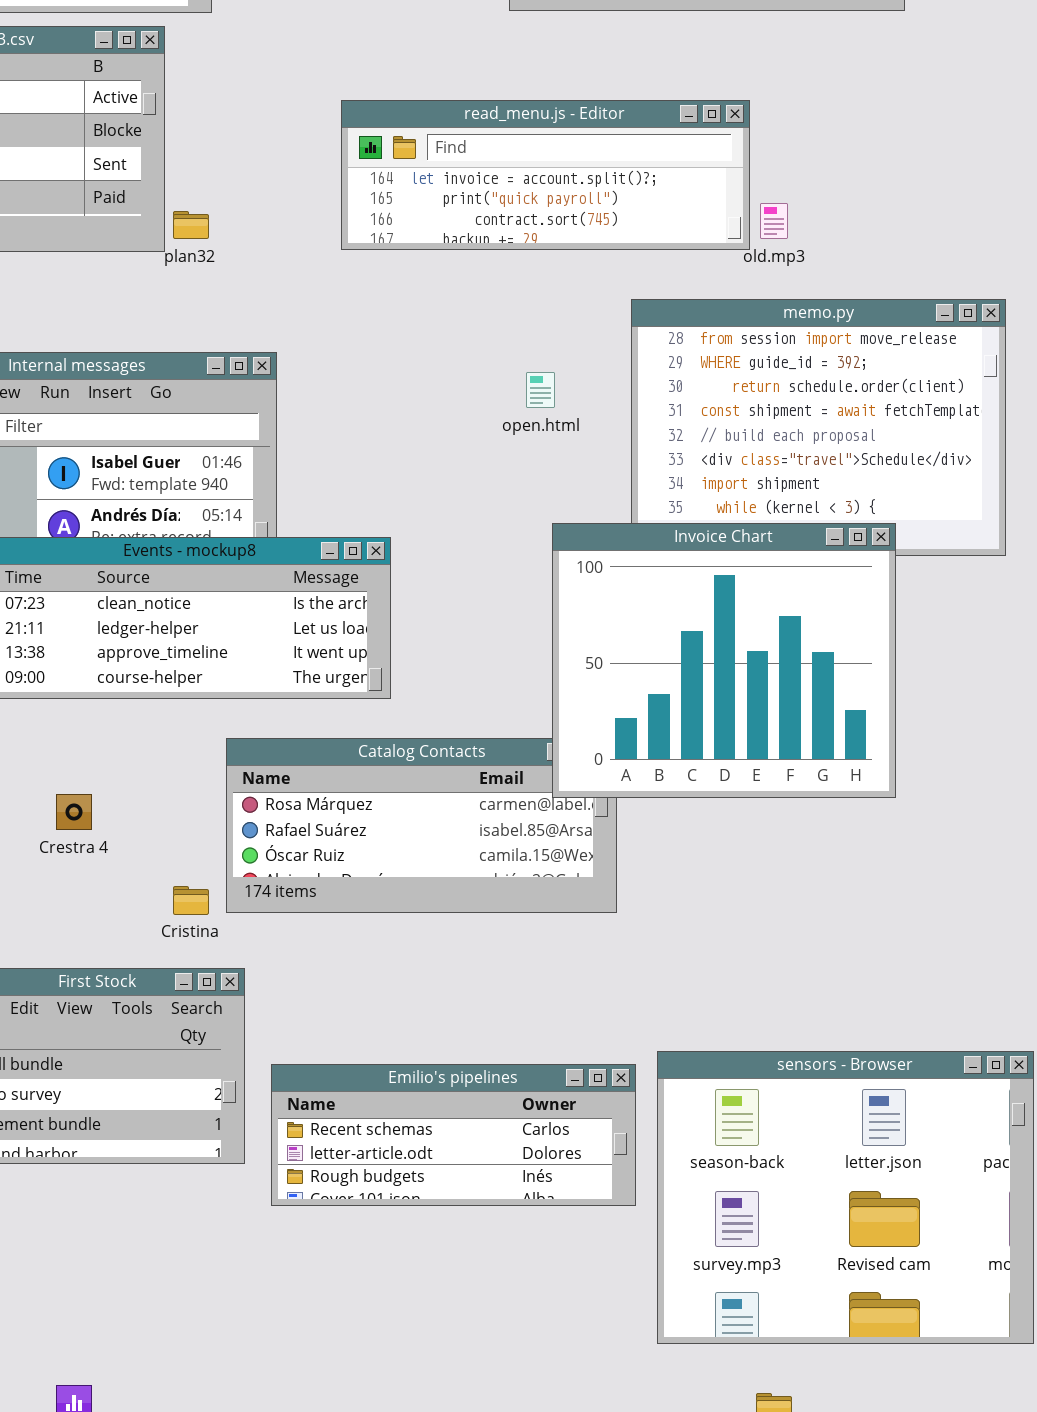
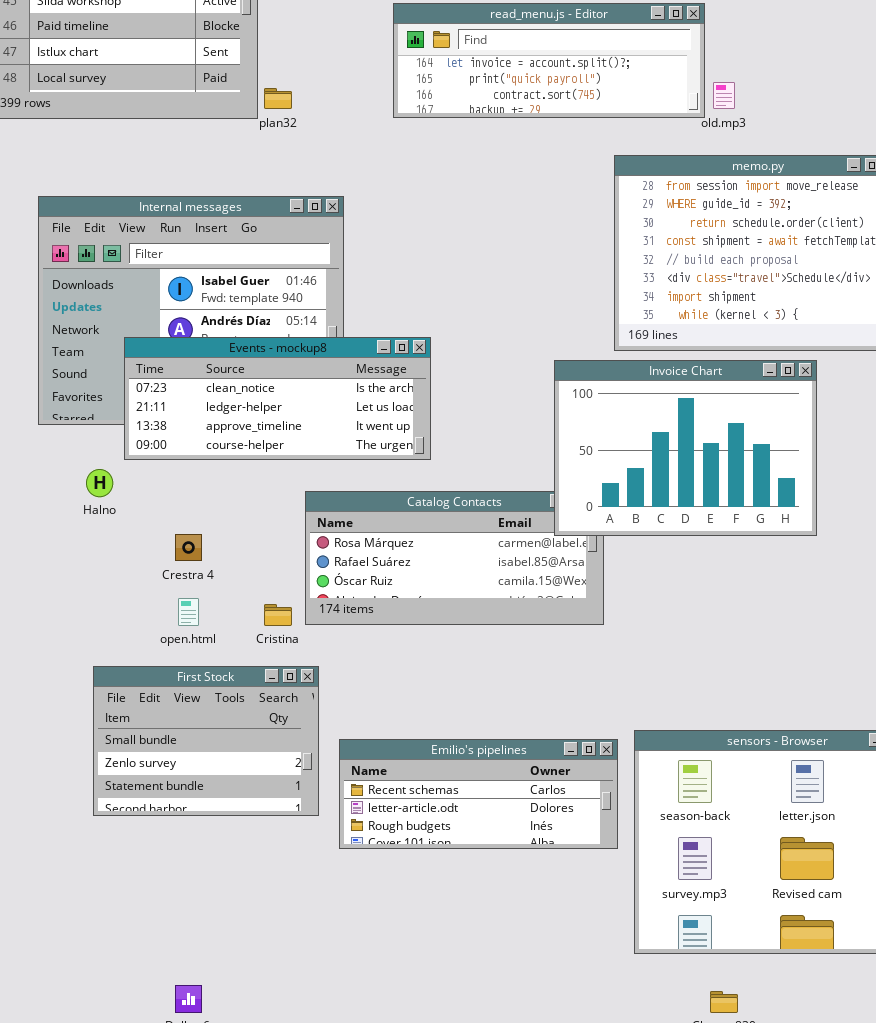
open.html: [526,372,555,408] -> [178,598,199,626], moved
Invoice Chart: [552,523,896,798] -> [554,360,817,536], resized

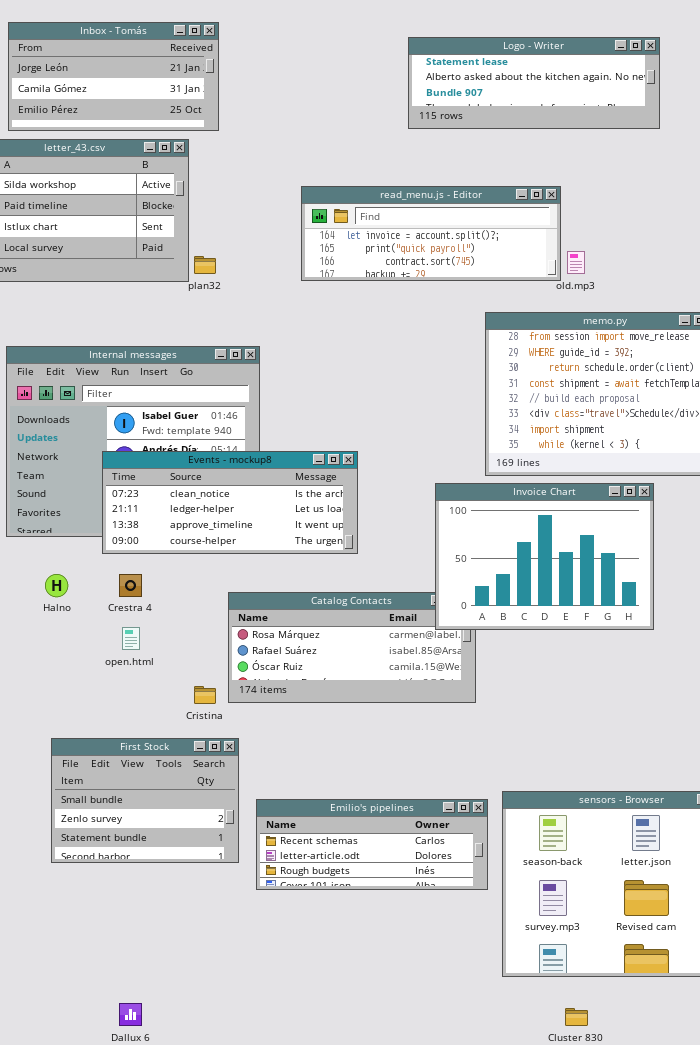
Events - mockup8: [124,337,431,460] -> [102,451,358,554], moved
Crestra 4: [175,534,202,561] -> [119,574,142,597], moved
open.html: [178,598,199,626] -> [122,627,140,650], moved

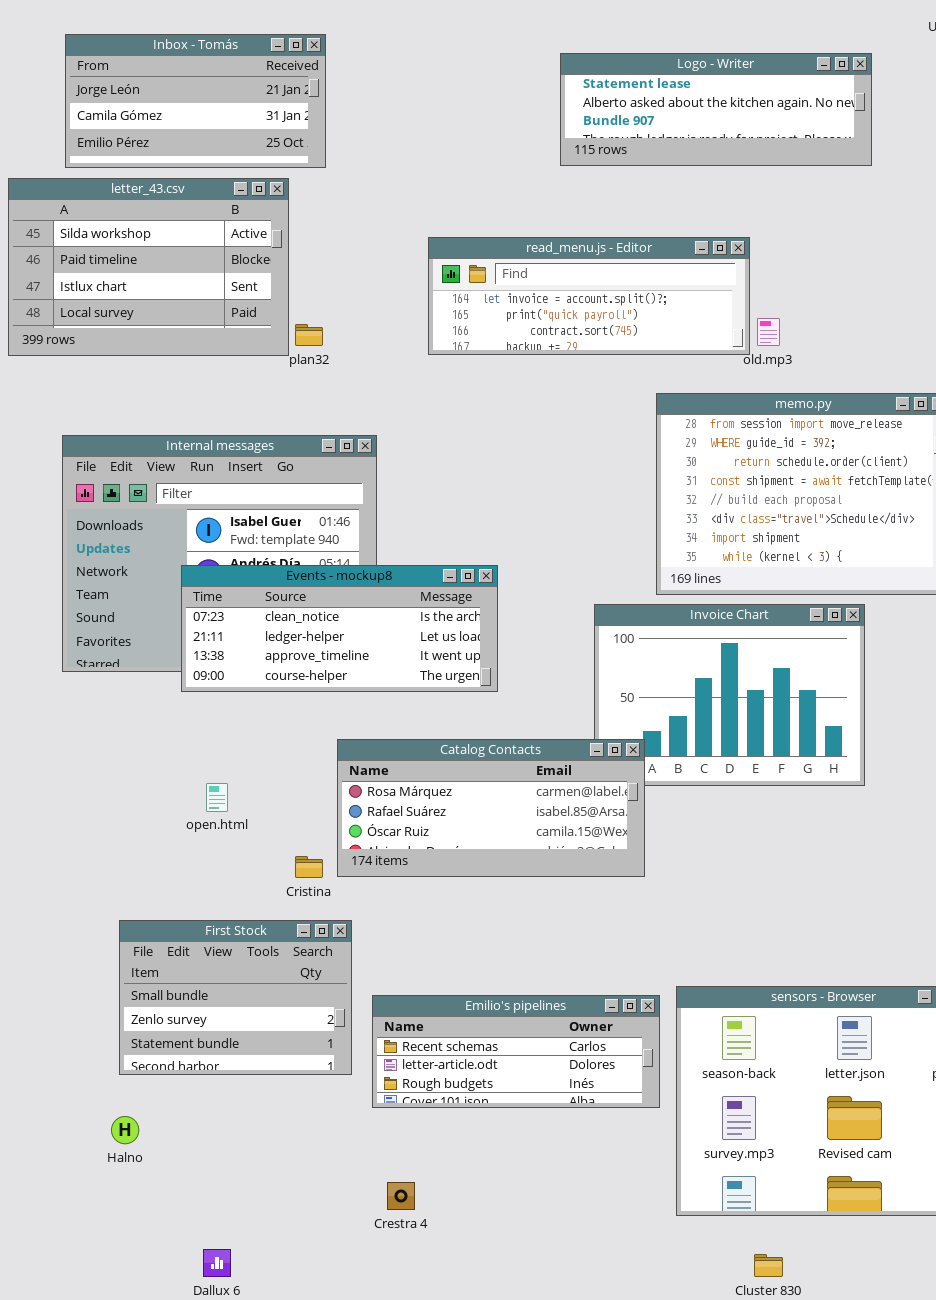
Halno: [45,574,68,597] -> [111,1116,139,1144], moved
Crestra 4: [119,574,142,597] -> [387,1182,415,1210], moved
Catalog Contacts: [228,592,476,703] -> [337,739,645,877], raised

